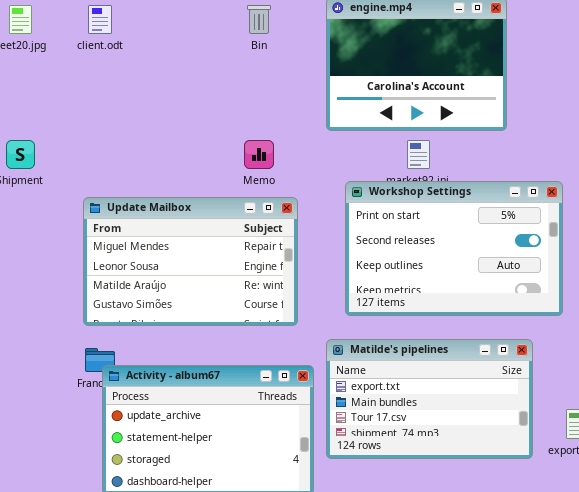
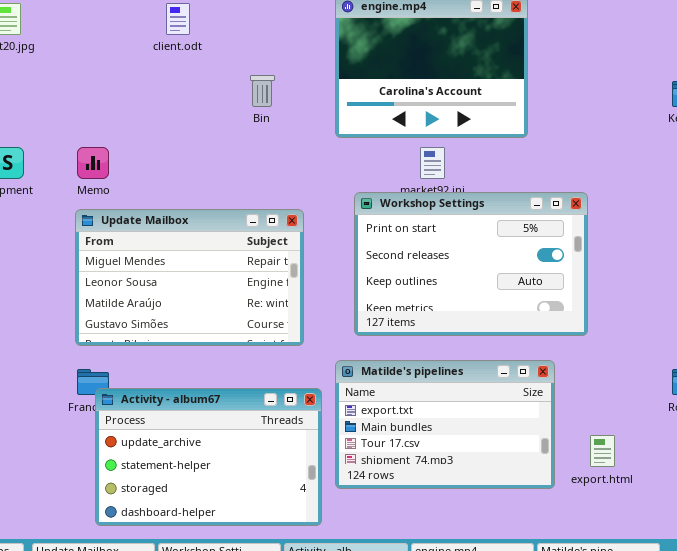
client.odt: [88,5,112,34] -> [166,3,190,35], moved
Bin: [247,5,271,34] -> [250,75,275,107], moved
Memo: [244,140,274,169] -> [77,147,109,179], moved

